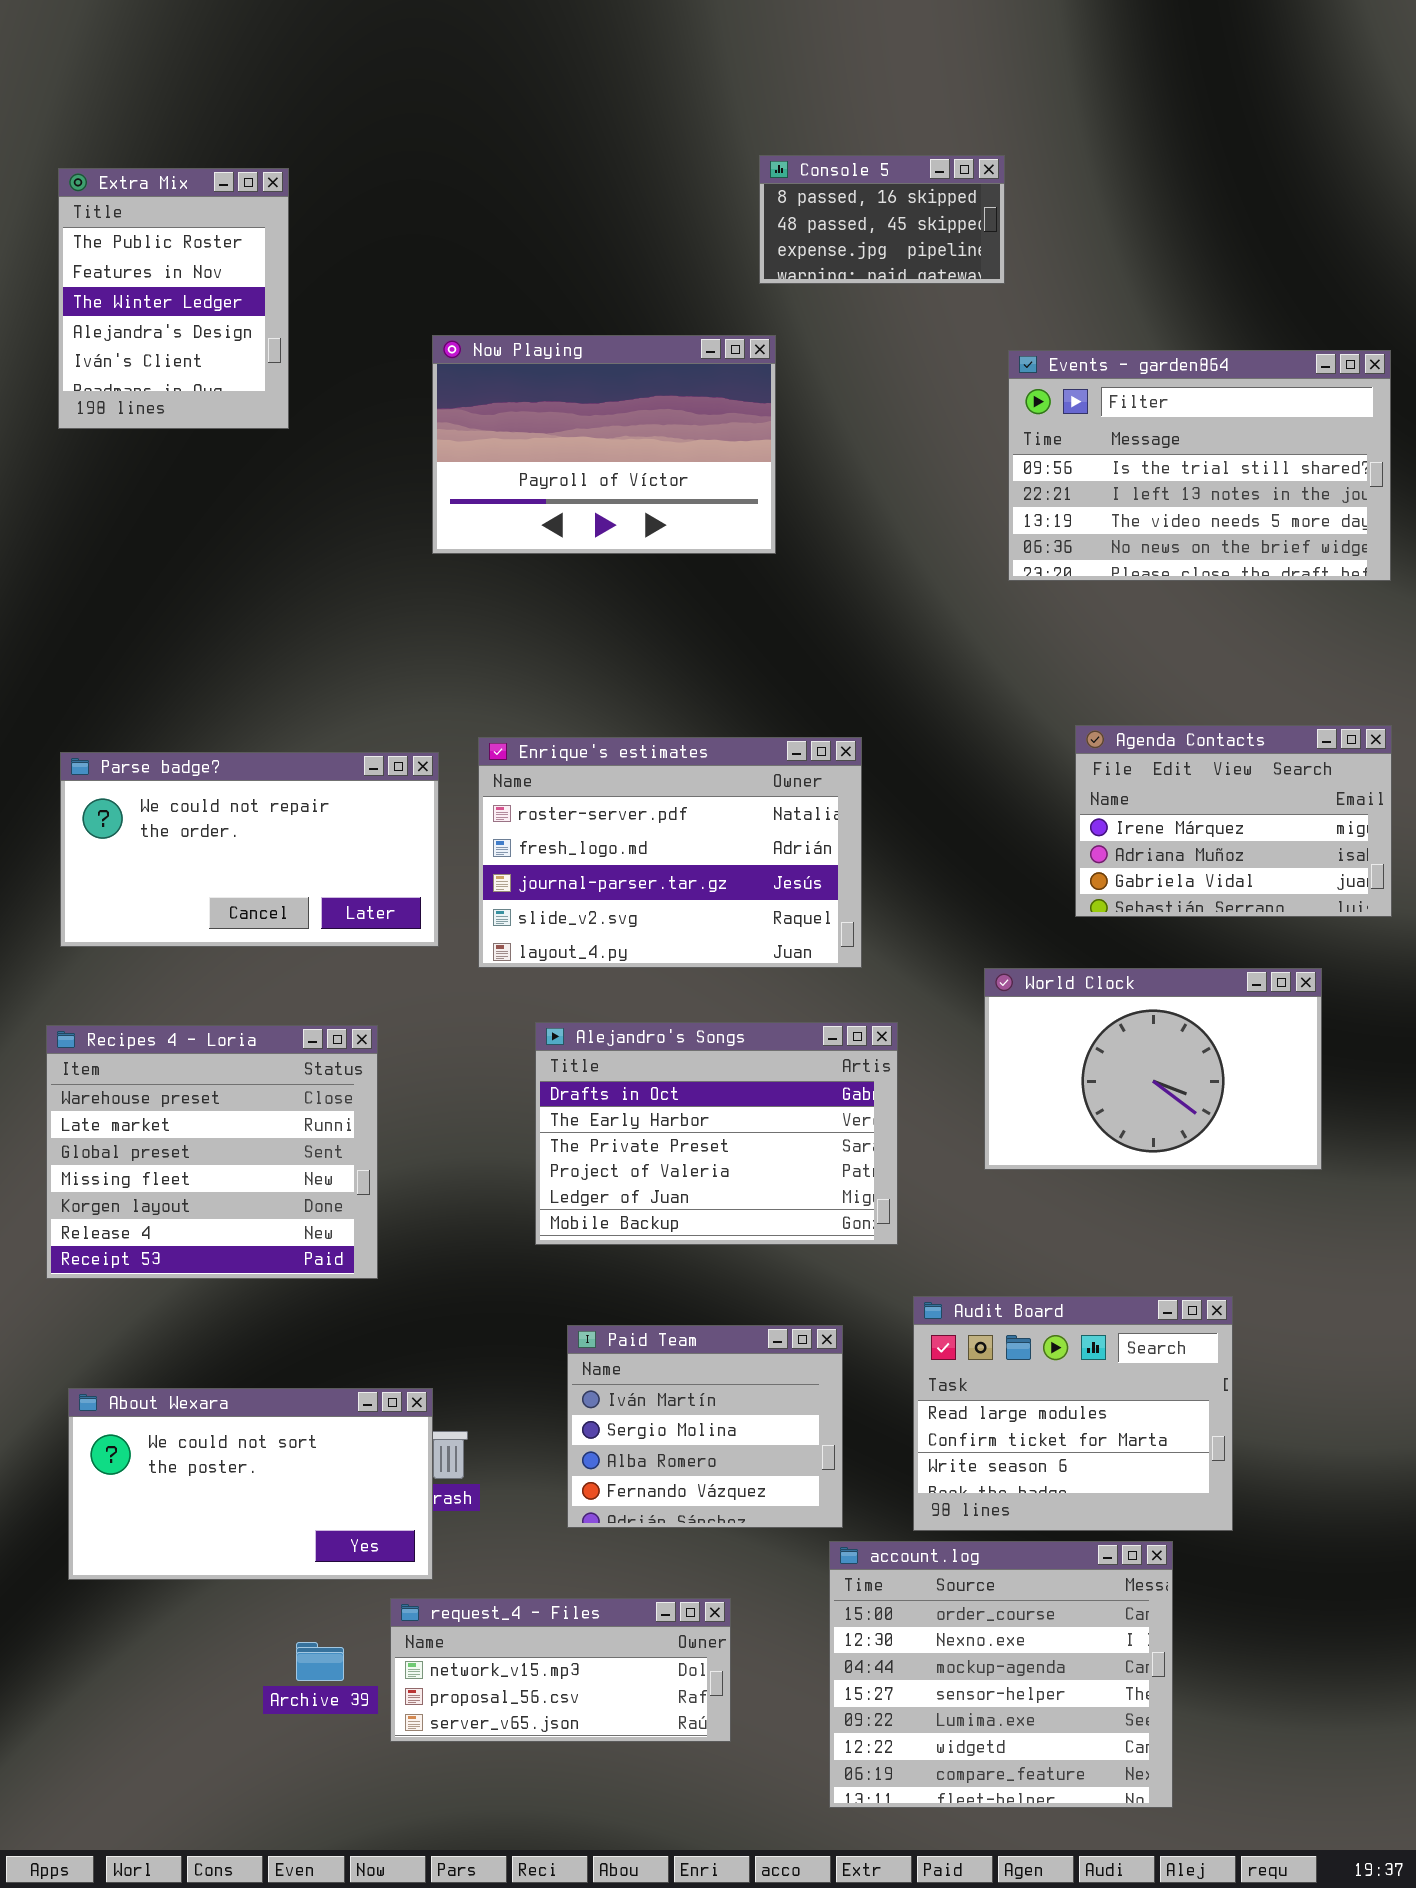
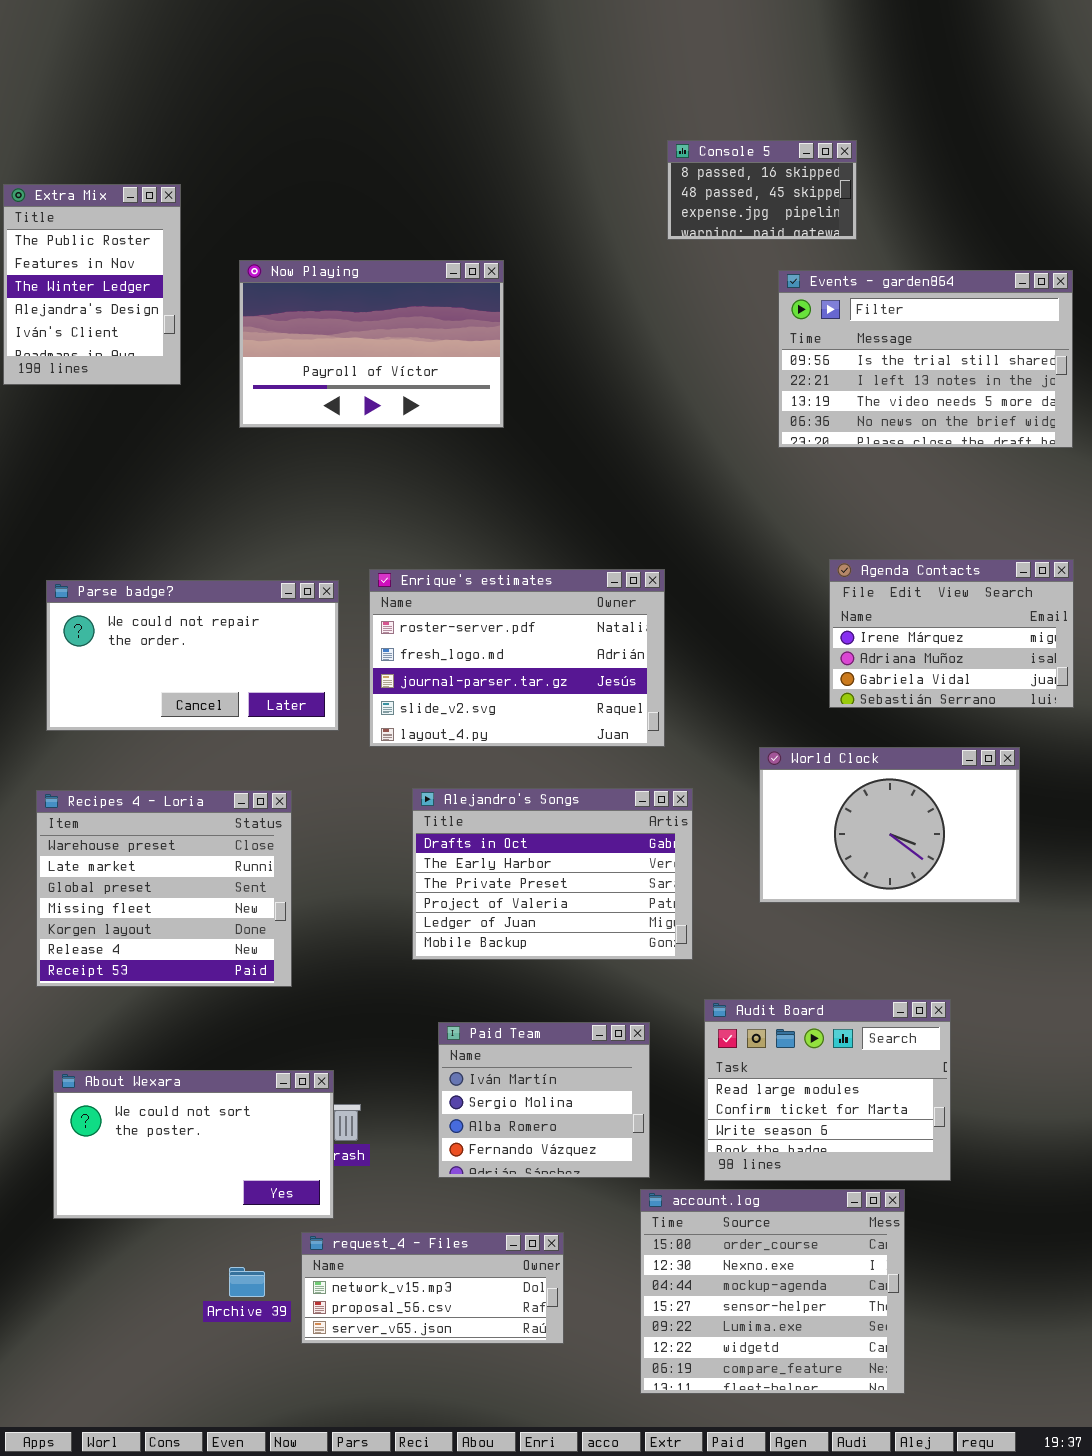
Console 5: [759,155,1005,284] -> [667,140,857,240], moved
Extra Mix: [58,168,289,429] -> [3,184,181,385], moved
Now Playing: [432,335,776,554] -> [239,260,504,428], moved

